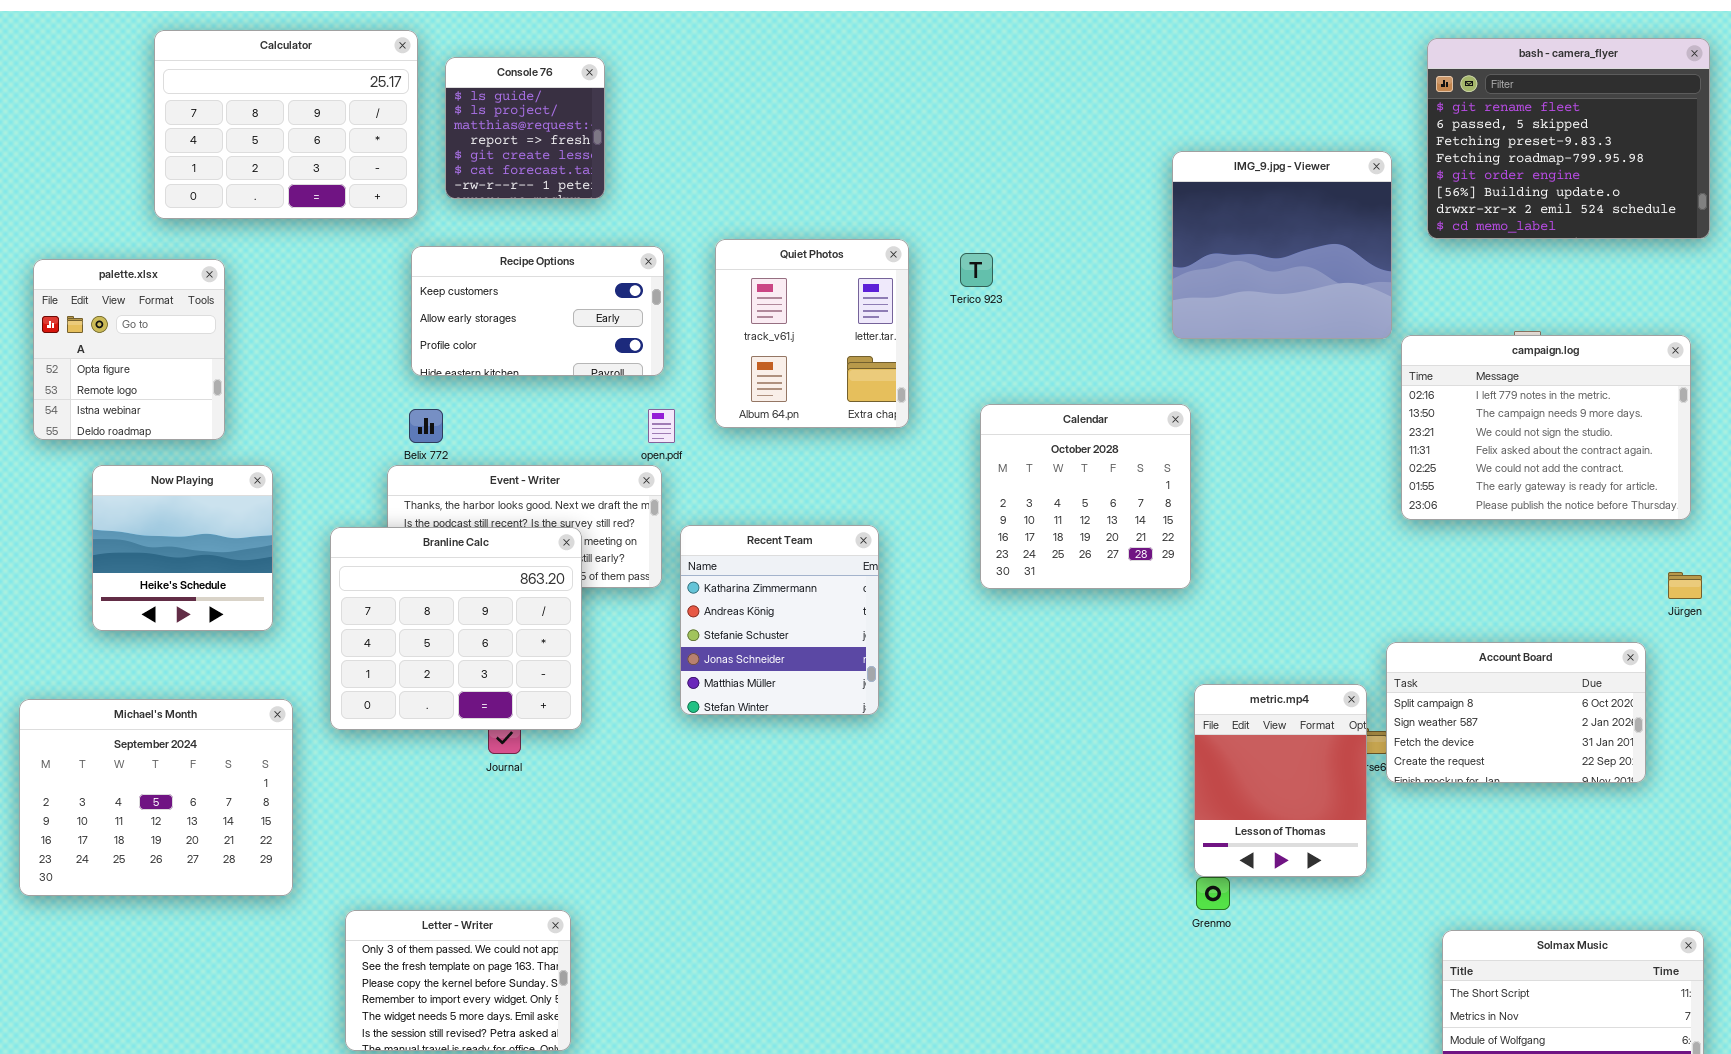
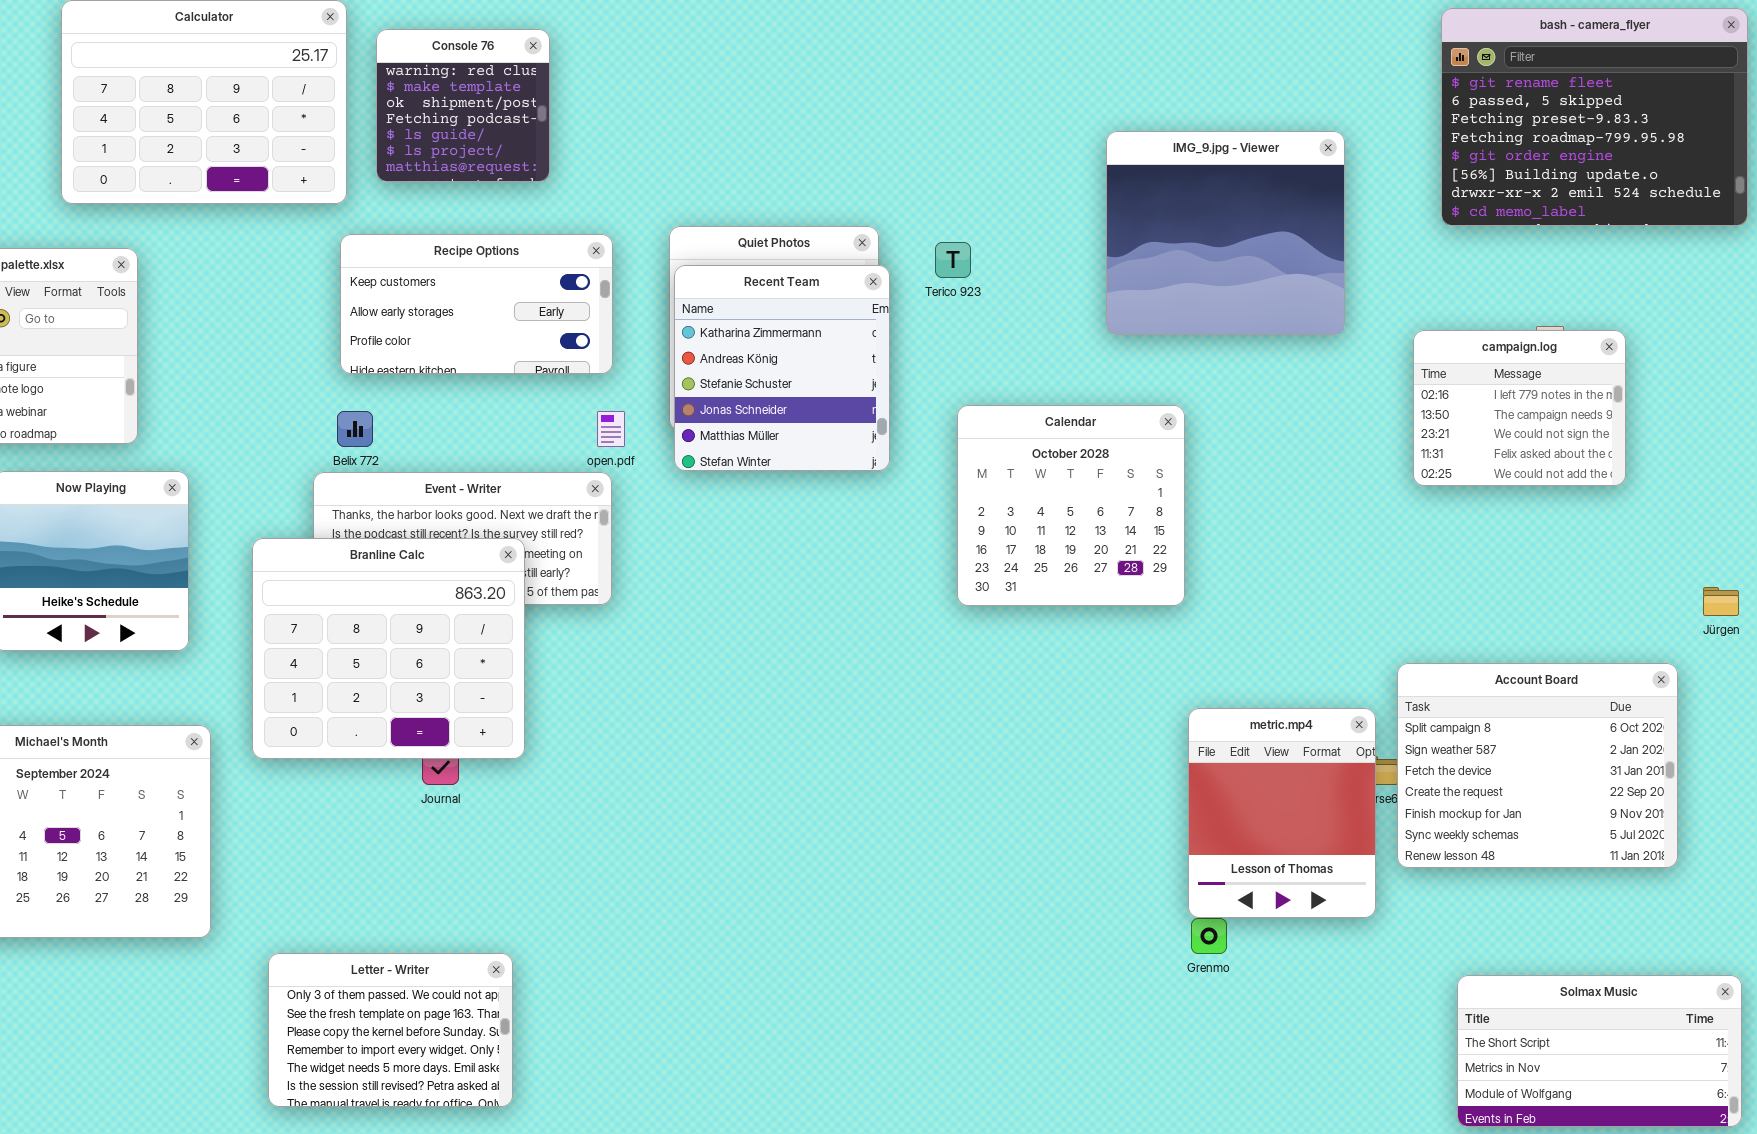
Console 76: [445,57,605,199] -> [376,29,550,182], scrolled up 4 rows
IMG_9.jpg - Viewer: [1172,151,1392,339] -> [1106,131,1345,335], moved
campaign.log: [1401,335,1691,520] -> [1413,330,1626,486], resized
Recent Team: [680,525,879,715] -> [674,265,890,471], moved
Account Board: [1386,642,1646,783] -> [1397,663,1678,868], resized

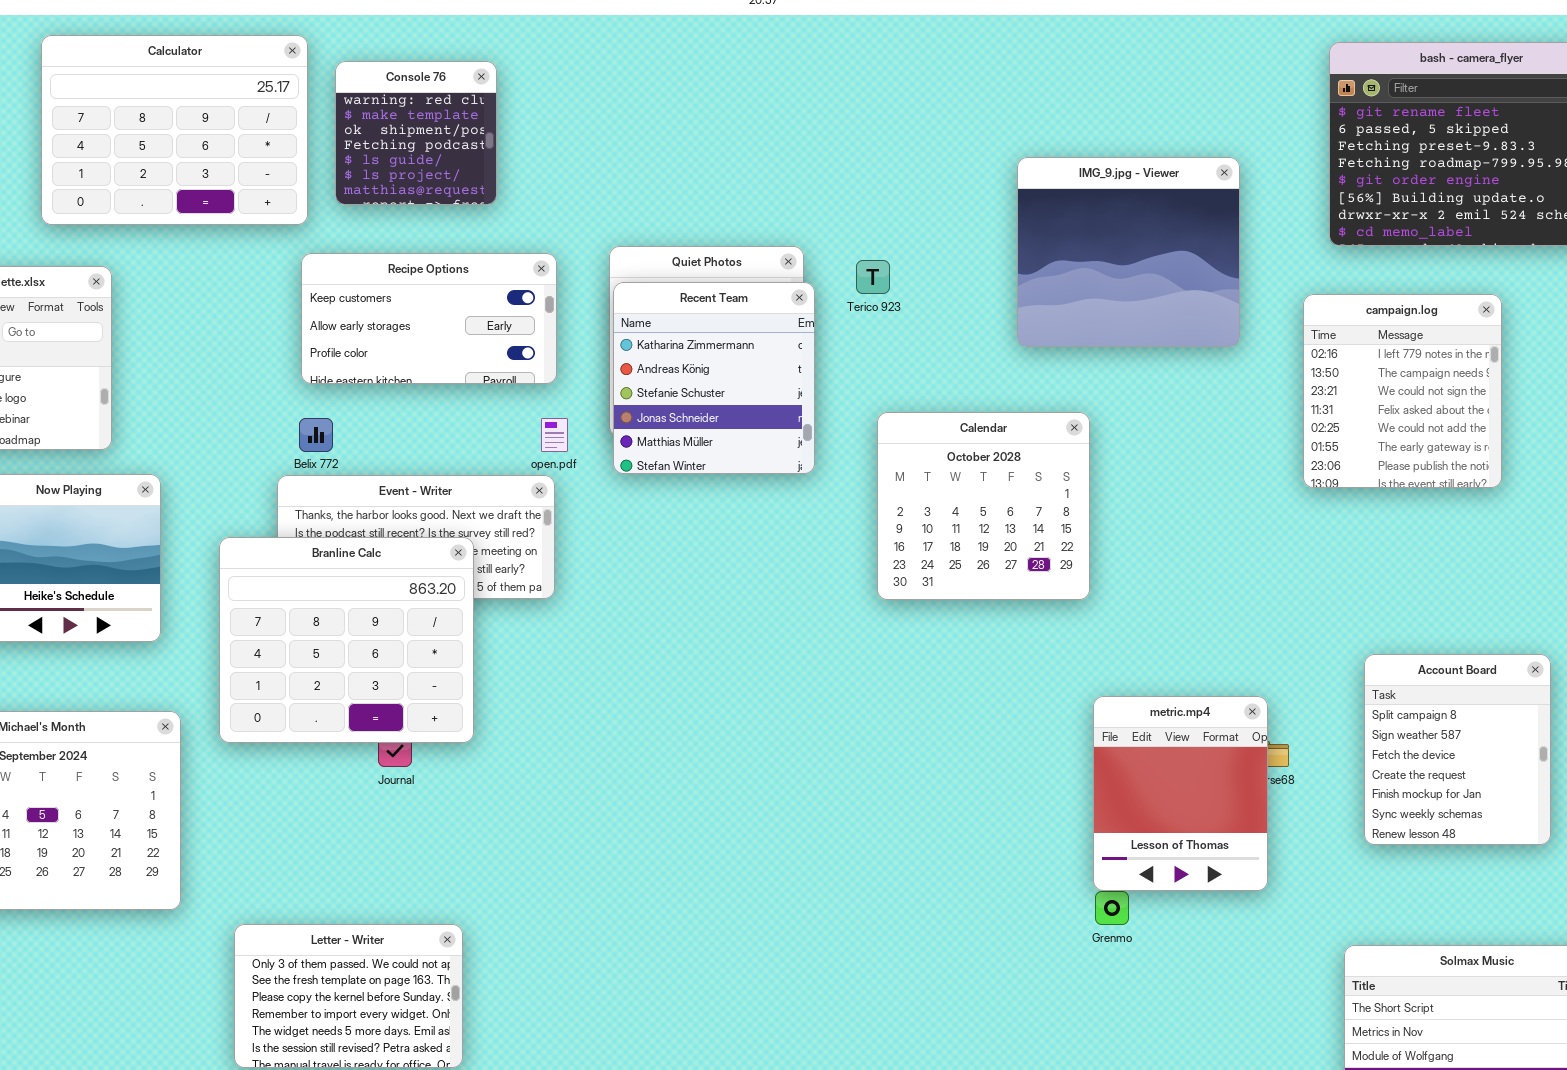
campaign.log: [1413,330,1626,486] -> [1303,294,1502,488], resized
Account Board: [1397,663,1678,868] -> [1364,654,1551,845], resized

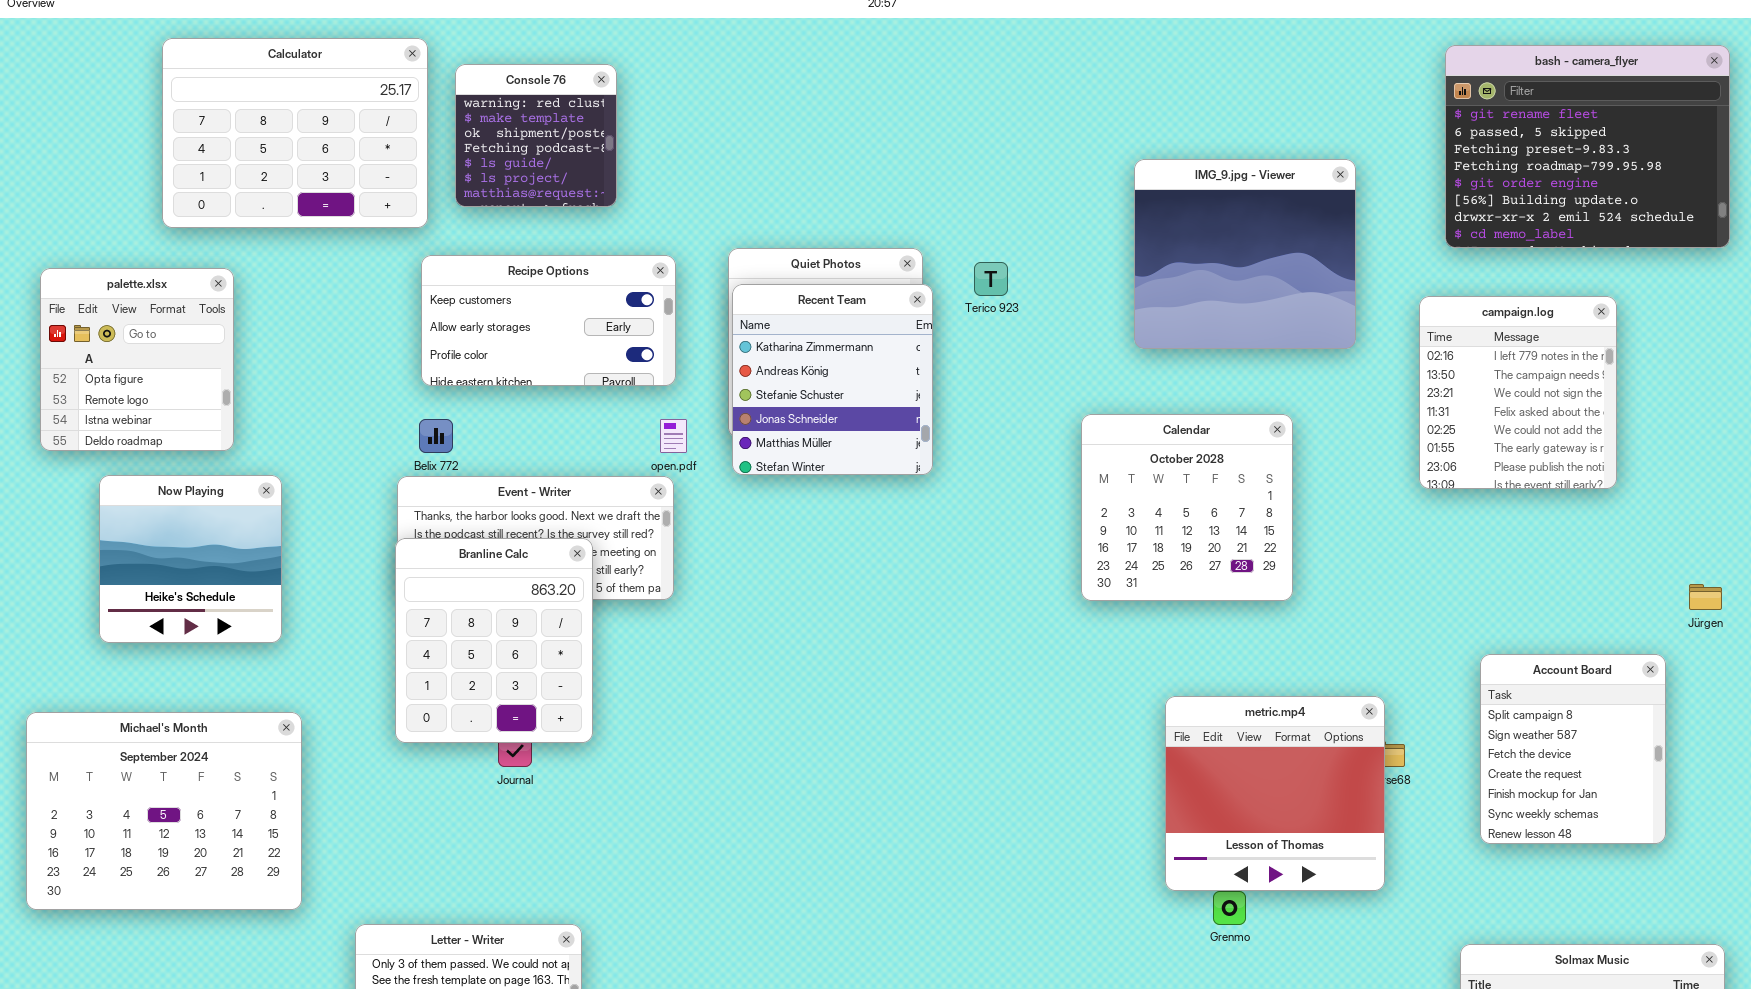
Calendar: [877,412,1090,600] -> [1081,414,1293,601], moved
Branline Calc: [219,537,474,743] -> [395,538,593,743], resized
metric.mp4: [1093,696,1268,891] -> [1165,696,1385,891], resized

